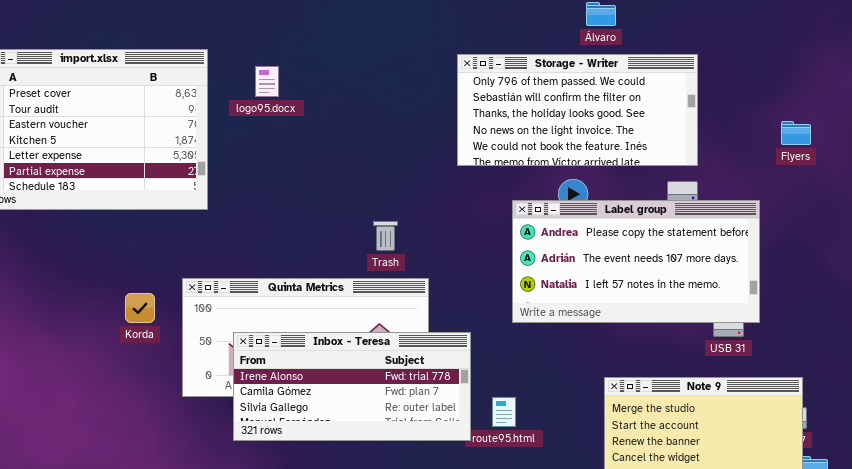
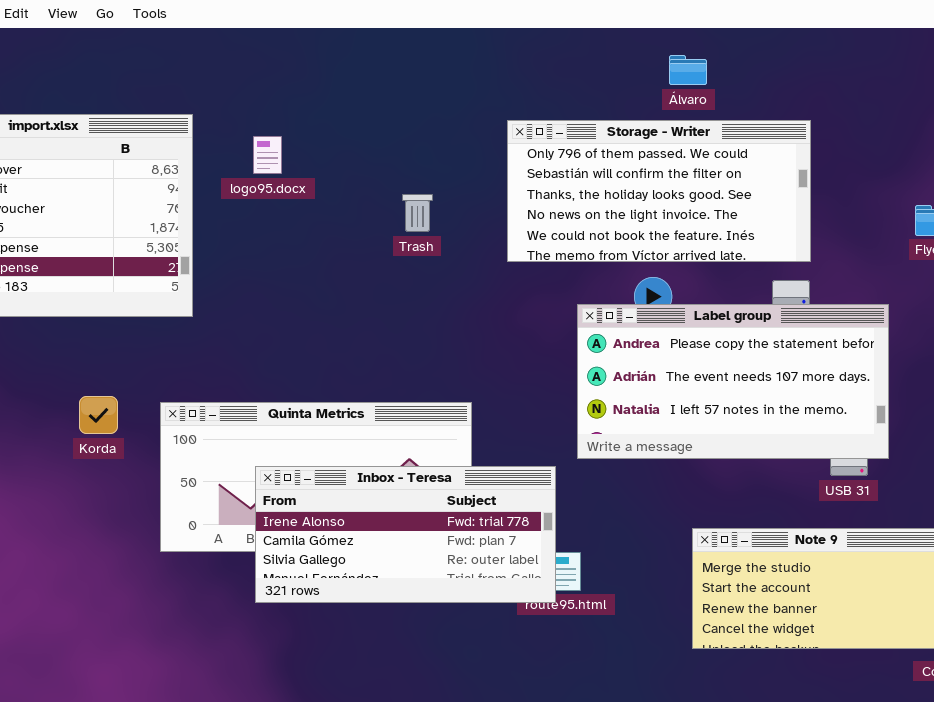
Trash: [373,221,398,251] -> [402,194,433,232], moved
Korda: [125,293,155,323] -> [79,396,118,434], moved
Inbox - Teresa: [233,332,471,441] -> [255,466,556,603], moved

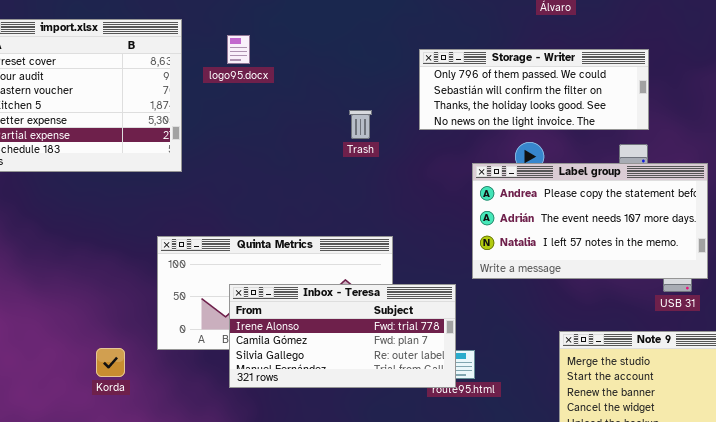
Storage - Writer: [507,120,811,262] -> [419,49,649,130], resized
Trash: [402,194,433,232] -> [349,110,372,139], moved
Korda: [79,396,118,434] -> [96,348,125,377], moved

